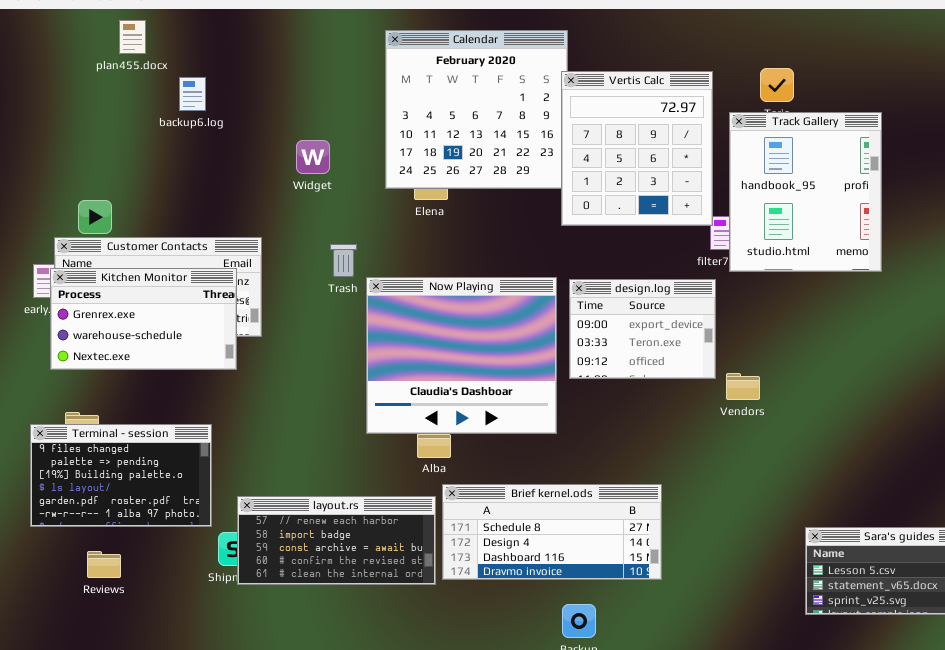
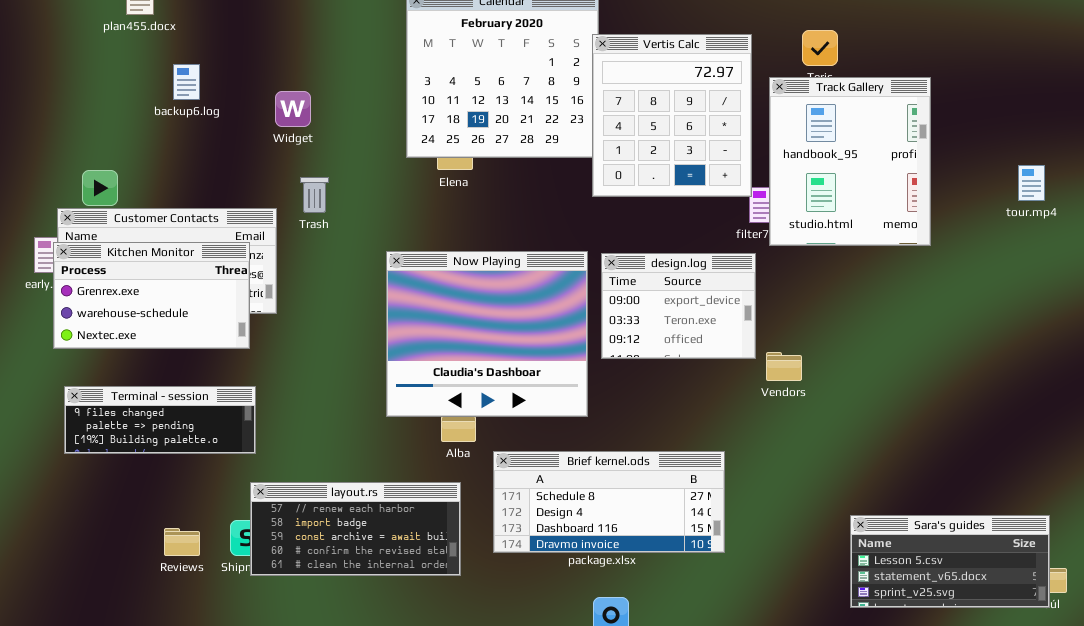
backup6.log: [179,77,206,111] -> [173,64,200,100], moved
Widget: [296,140,330,174] -> [275,91,311,127], moved
Trash: [330,244,357,277] -> [300,177,329,213], moved
Terminal - session: [30,424,212,527] -> [64,386,256,454], moved, resized
Brief kernel.ods: [442,484,662,580] -> [493,451,725,553], moved
Reviews: [87,551,121,578] -> [164,528,200,556], moved

